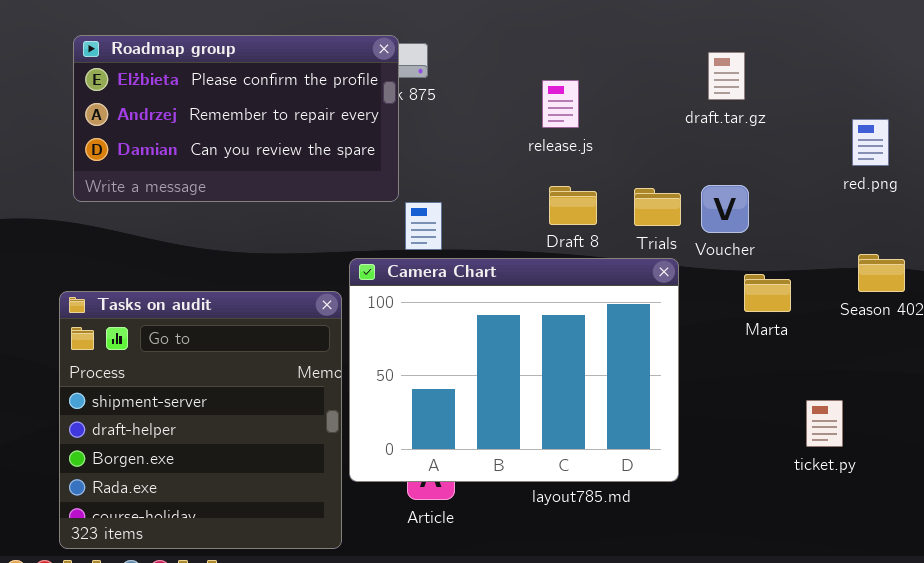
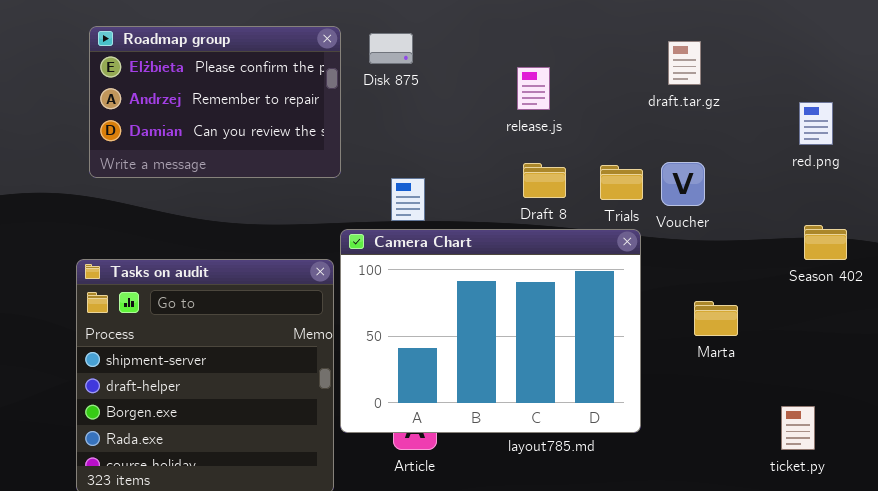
Roadmap group: [73,35,399,202] -> [89,26,341,178], resized
Marta: [744,274,791,312] -> [694,301,738,336], moved
ticket.py: [806,400,843,447] -> [781,406,815,450], moved

